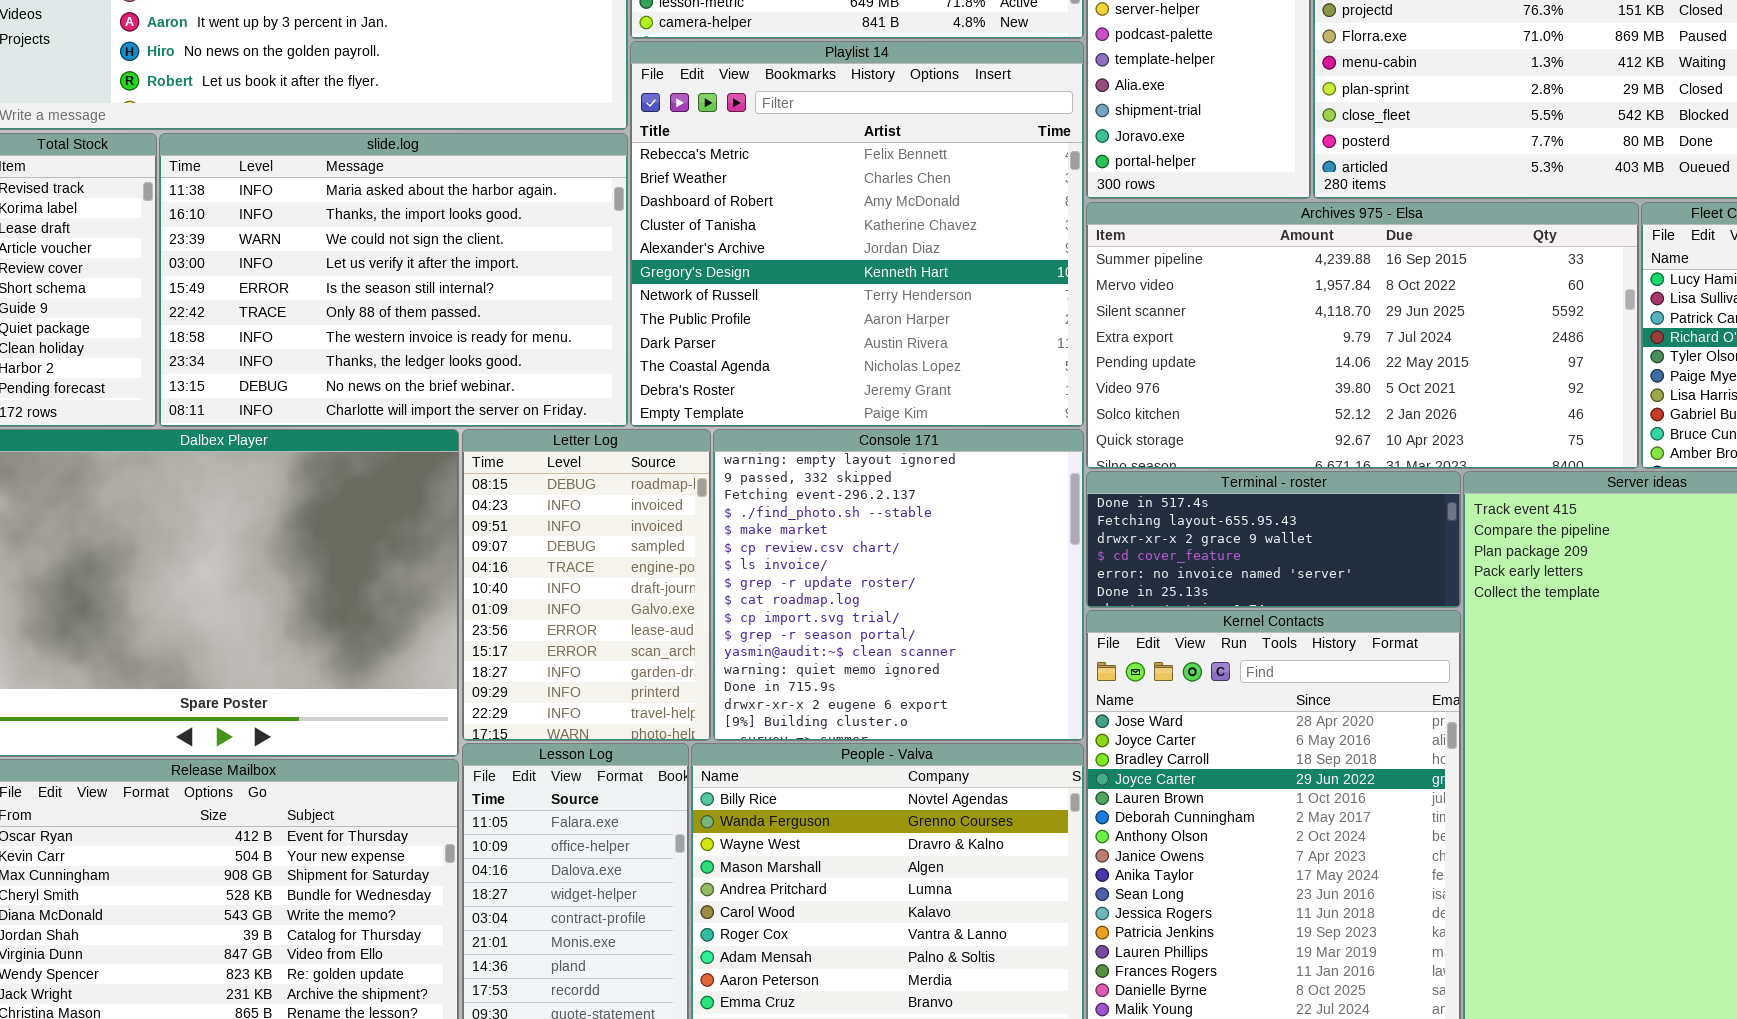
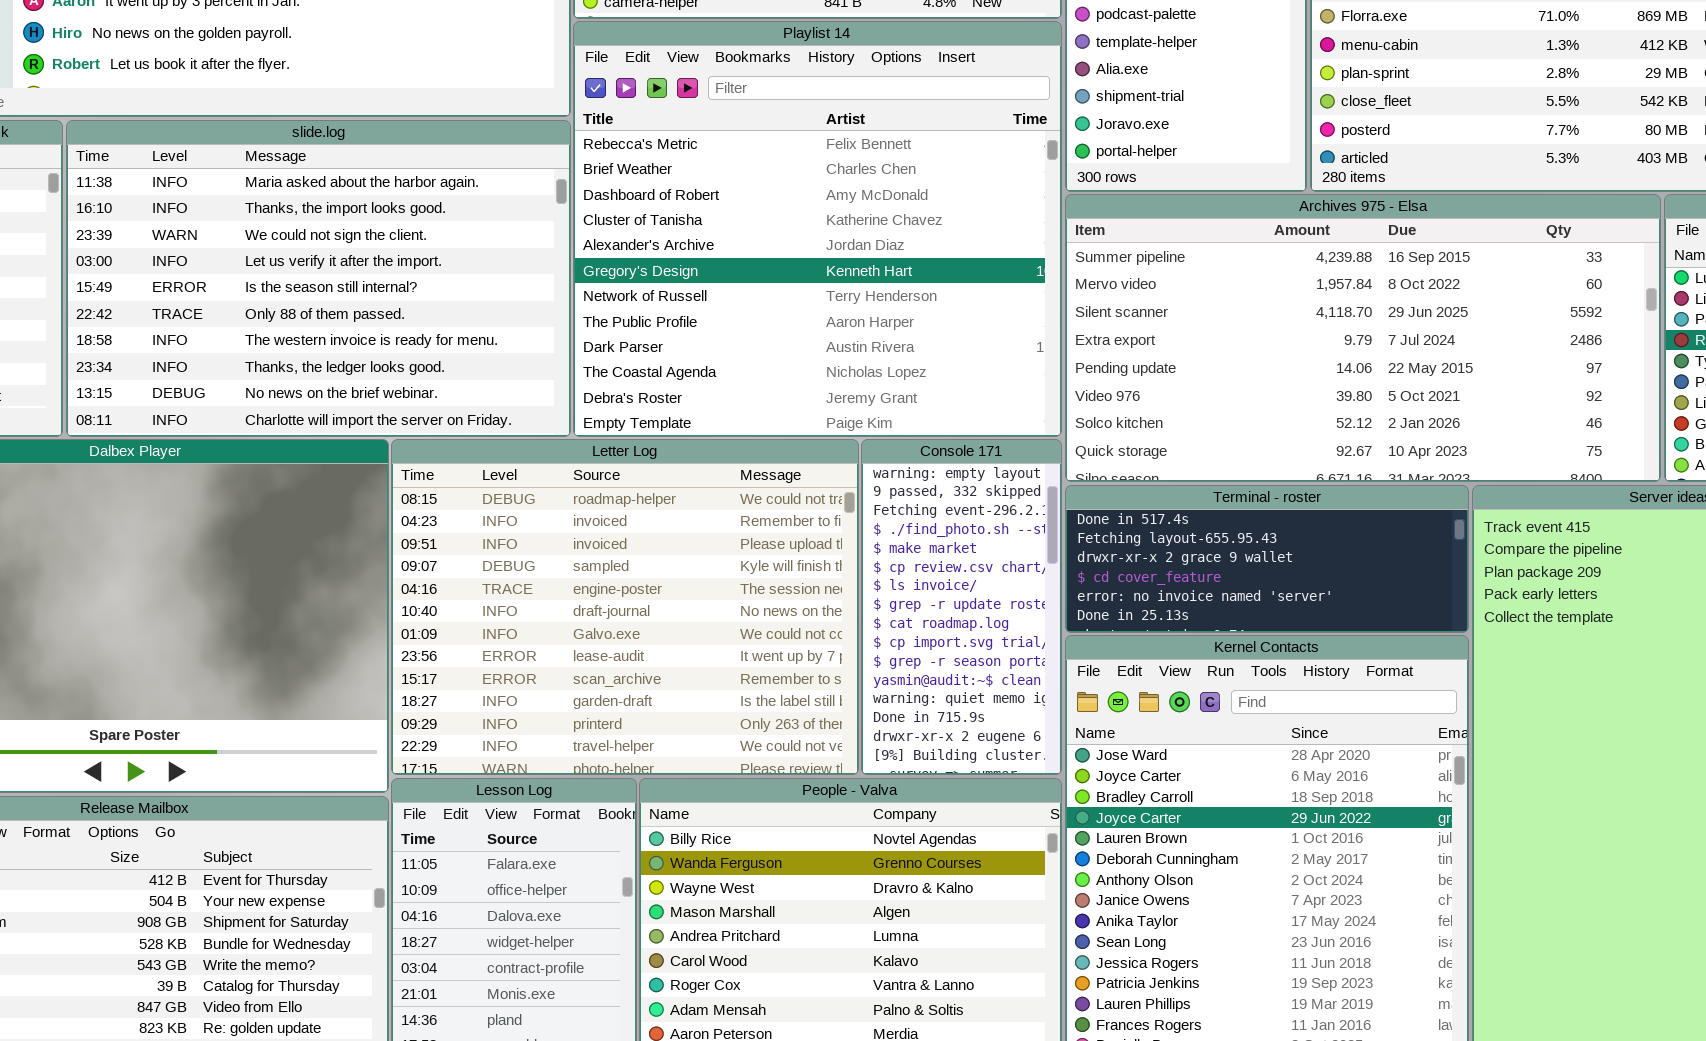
Letter Log: [462,429,711,741] -> [391,439,859,775], resized
Console 171: [713,429,1084,741] -> [861,439,1062,775], resized

